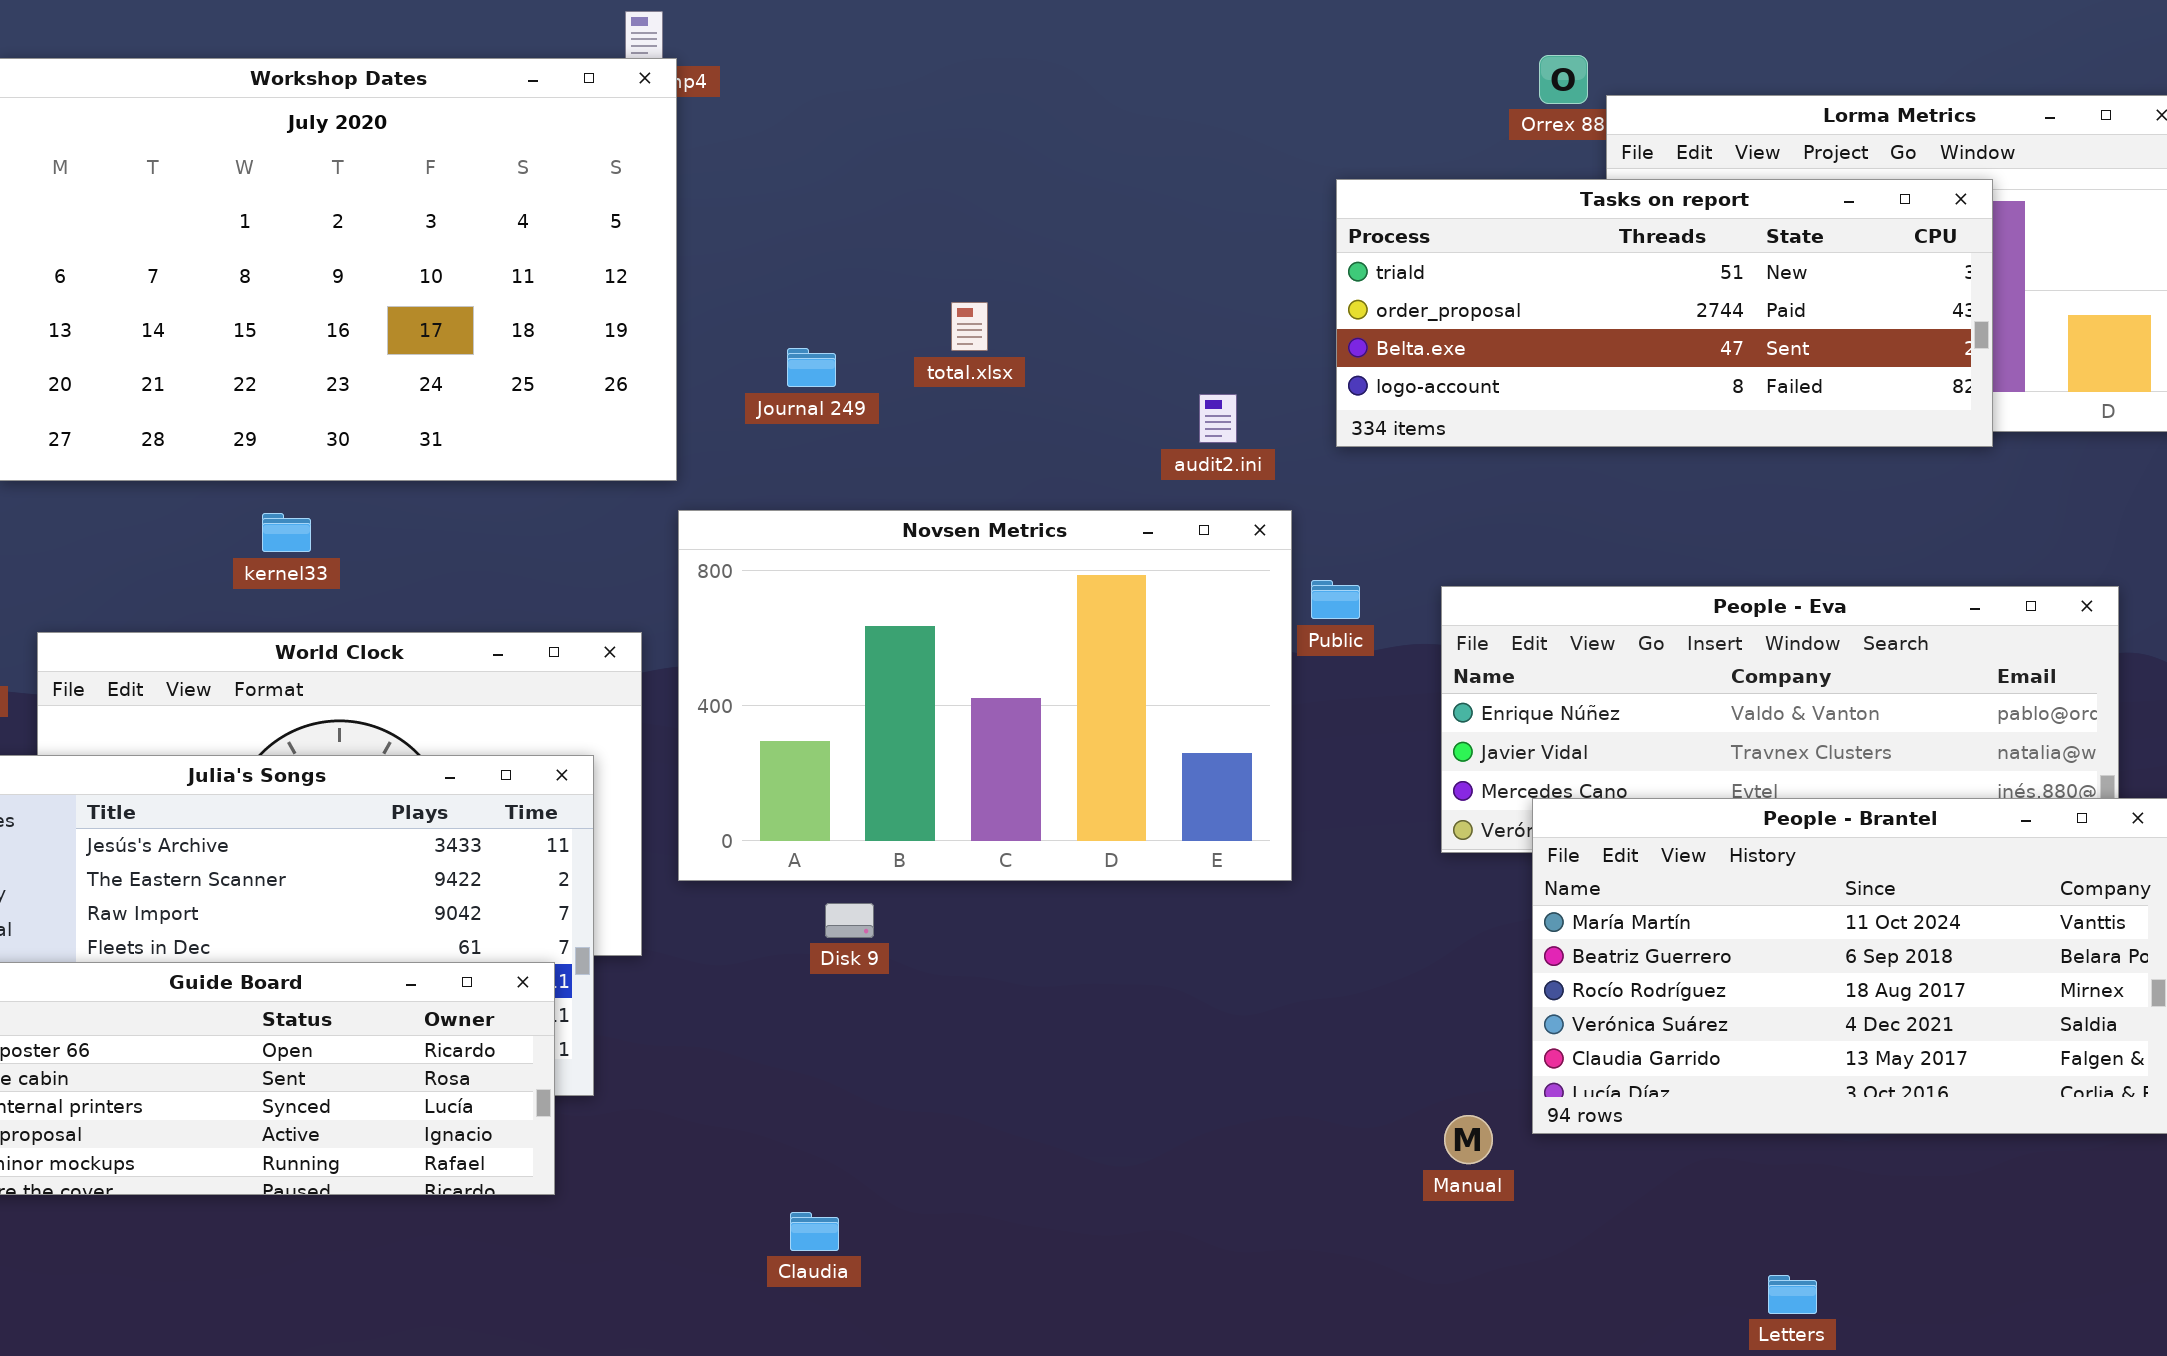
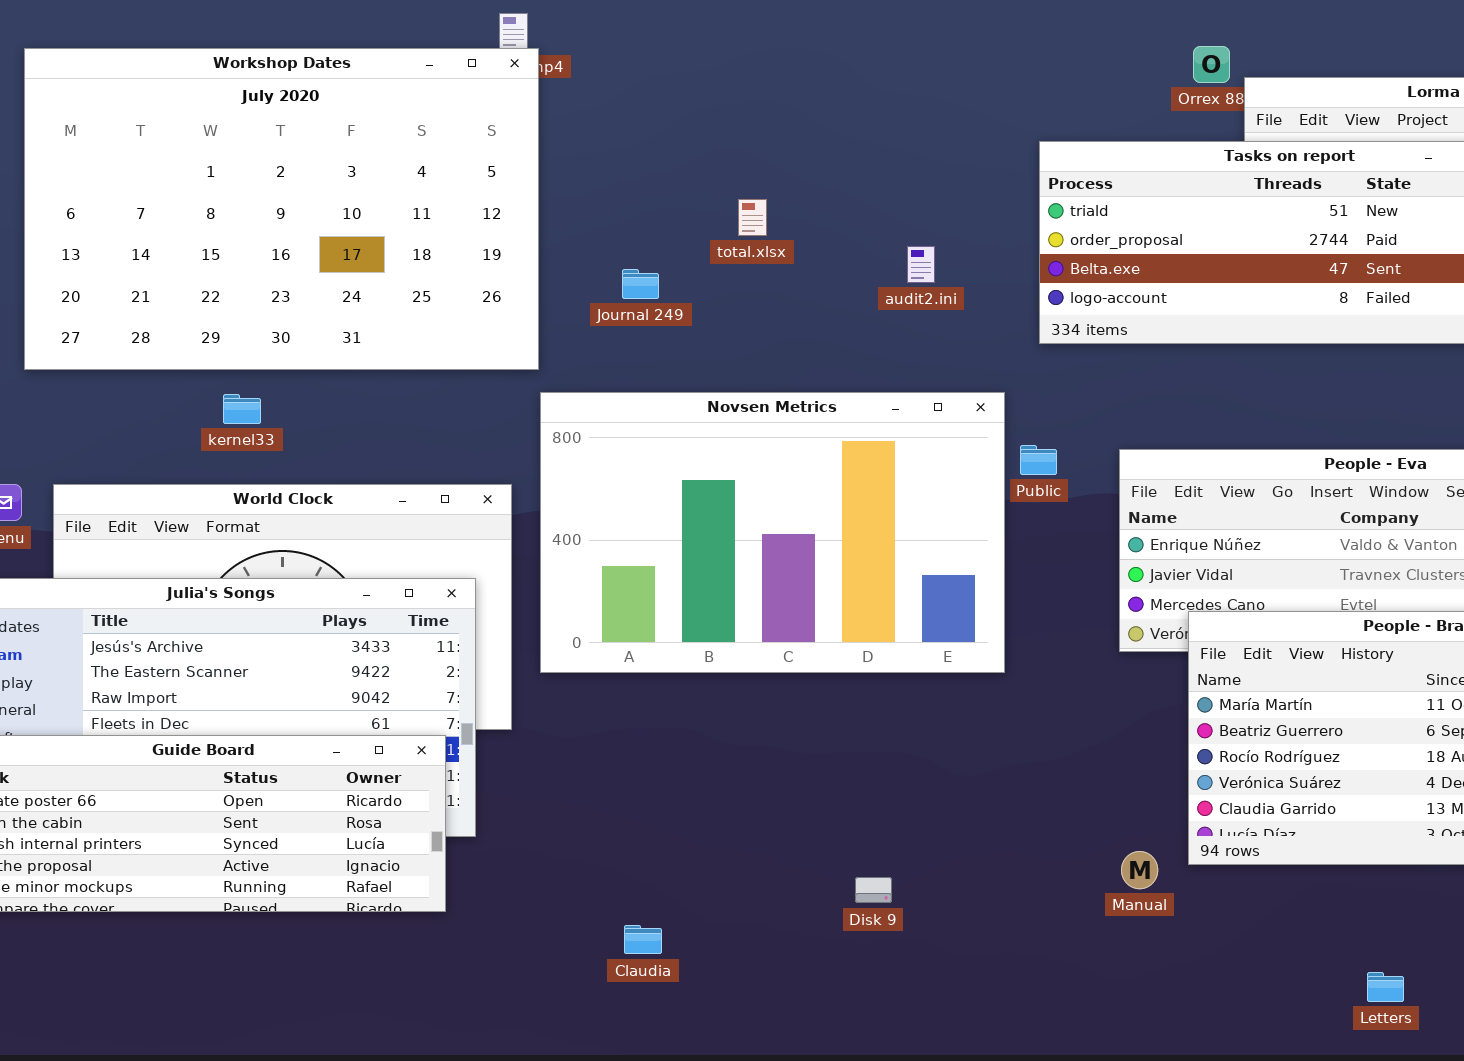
total.xlsx: [951,302,988,351] -> [738,199,767,236], moved
audit2.ini: [1199,394,1237,443] -> [907,246,935,283], moved
Disk 9: [825,903,874,938] -> [855,877,892,903], moved

